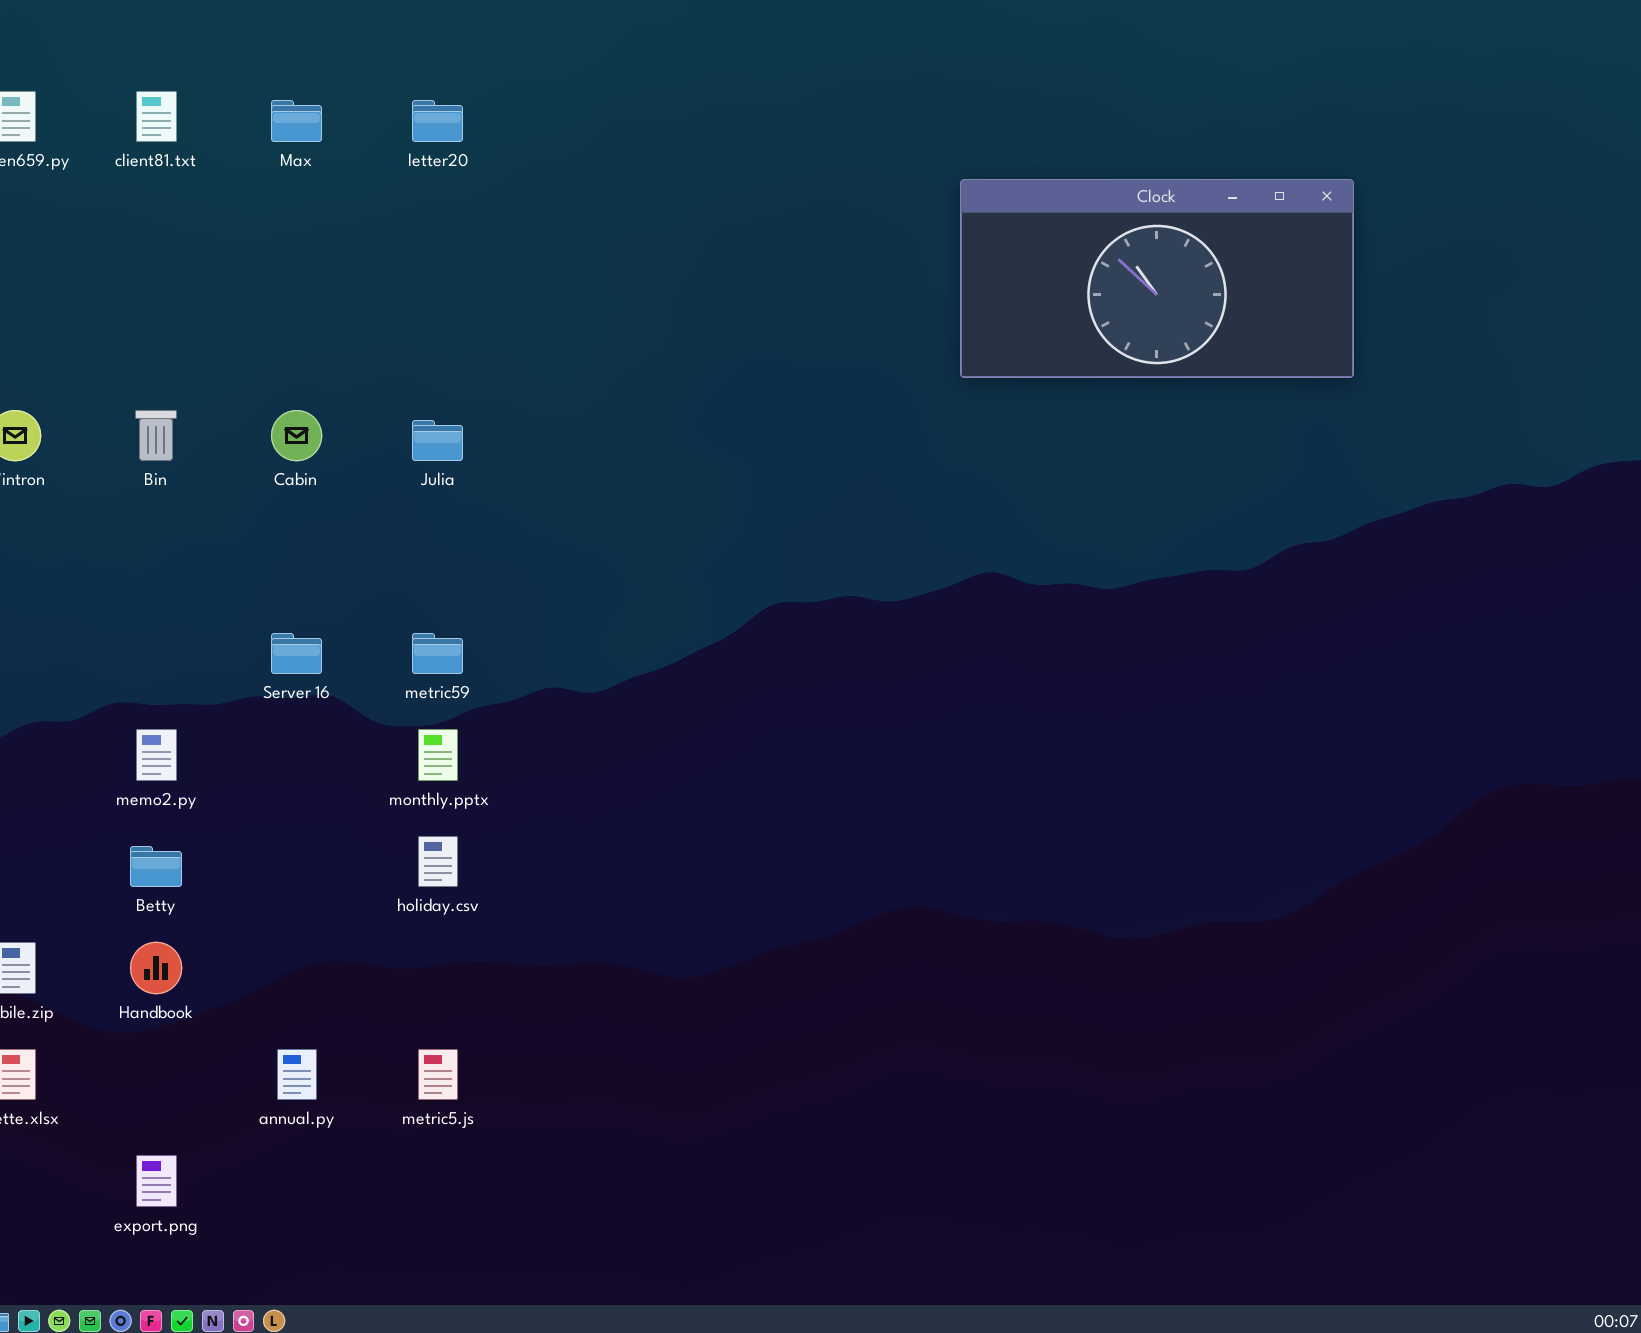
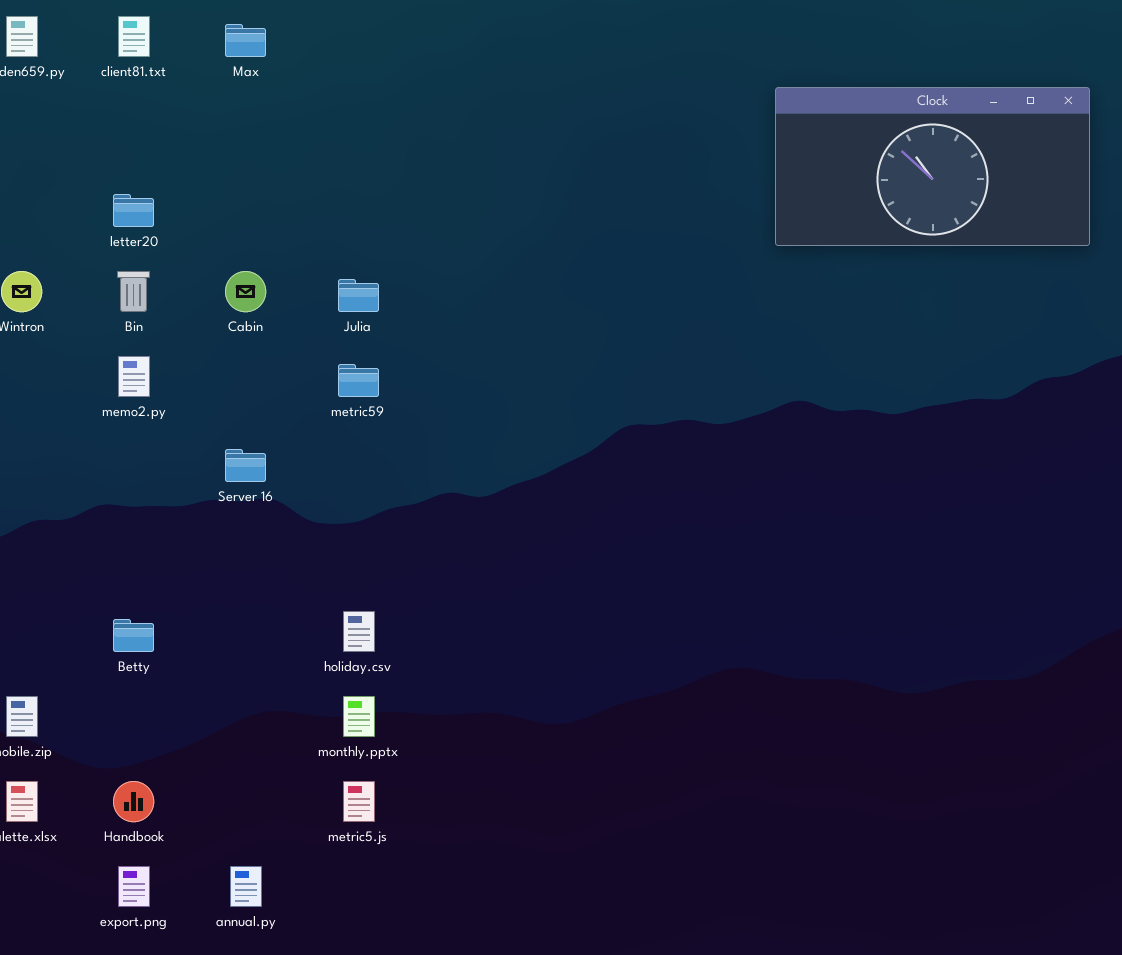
letter20: [412,100,463,142] -> [113,194,154,227], moved
metric59: [412,633,463,674] -> [338,364,379,397], moved
memo2.py: [136,729,177,781] -> [118,356,150,397], moved
monthly.pptx: [418,729,458,781] -> [343,696,375,737], moved
Handbook: [130,942,182,994] -> [113,781,154,822], moved
annual.py: [277,1049,317,1100] -> [230,866,262,907], moved

